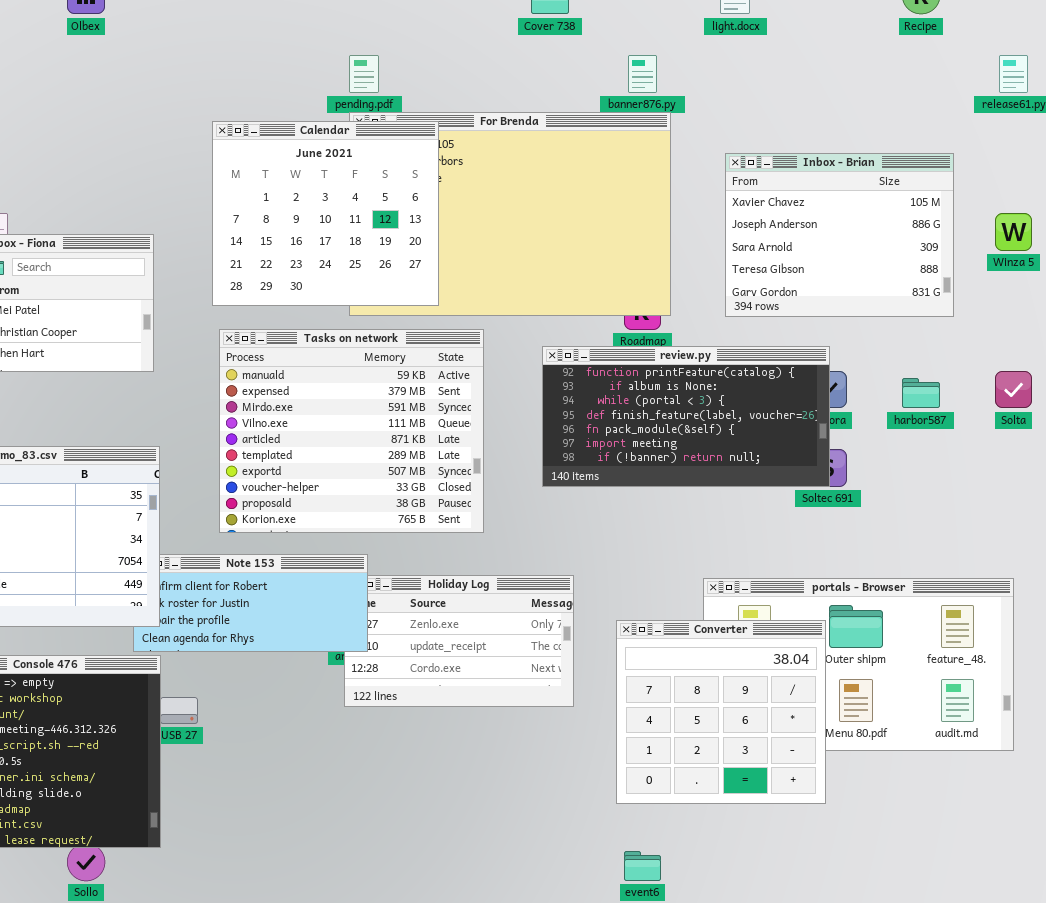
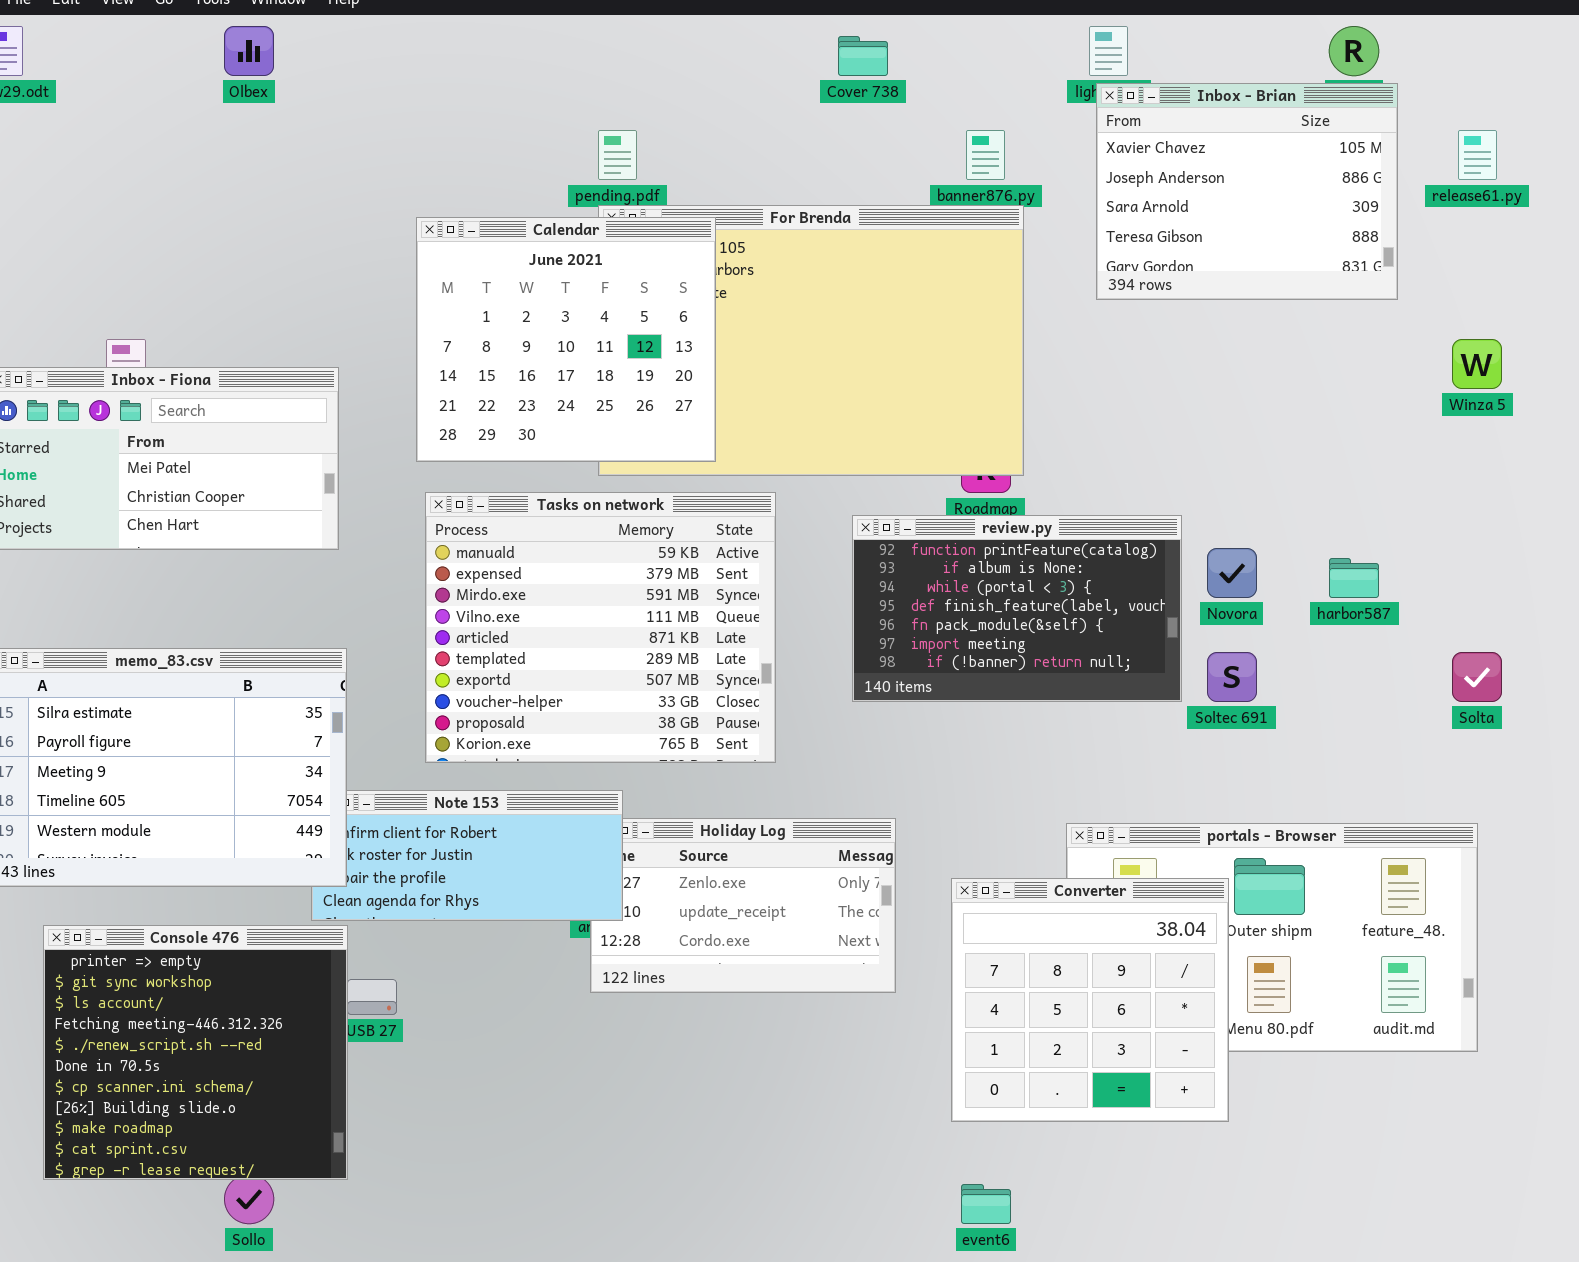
Inbox - Brian: [725,153,954,317] -> [1096,83,1398,300], moved
review.py: [542,346,830,487] -> [852,515,1182,702], resized
Solta: [995,371,1032,408] -> [1452,652,1502,702], moved

